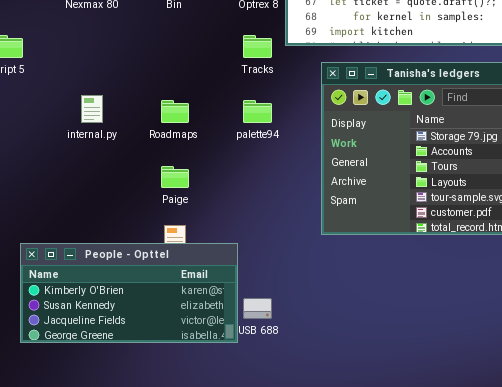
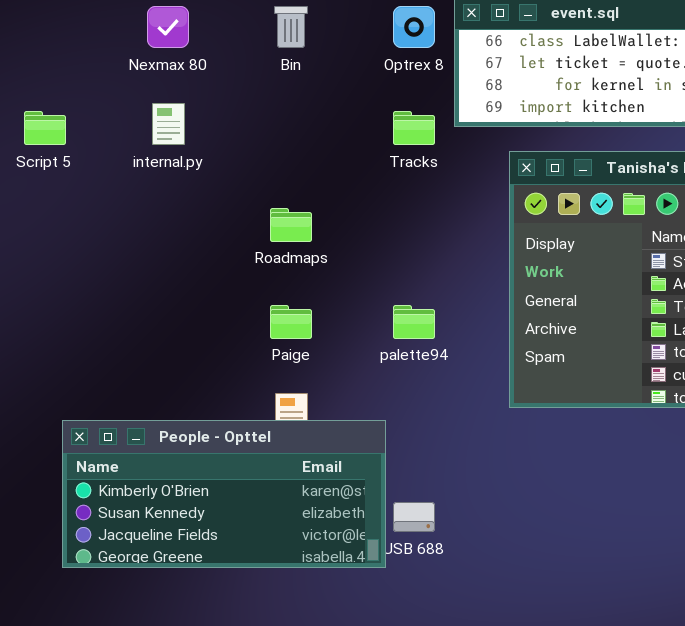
internal.py: [81,95,103,123] -> [152,103,185,145], moved
palette94: [243,100,272,123] -> [393,305,435,339], moved

